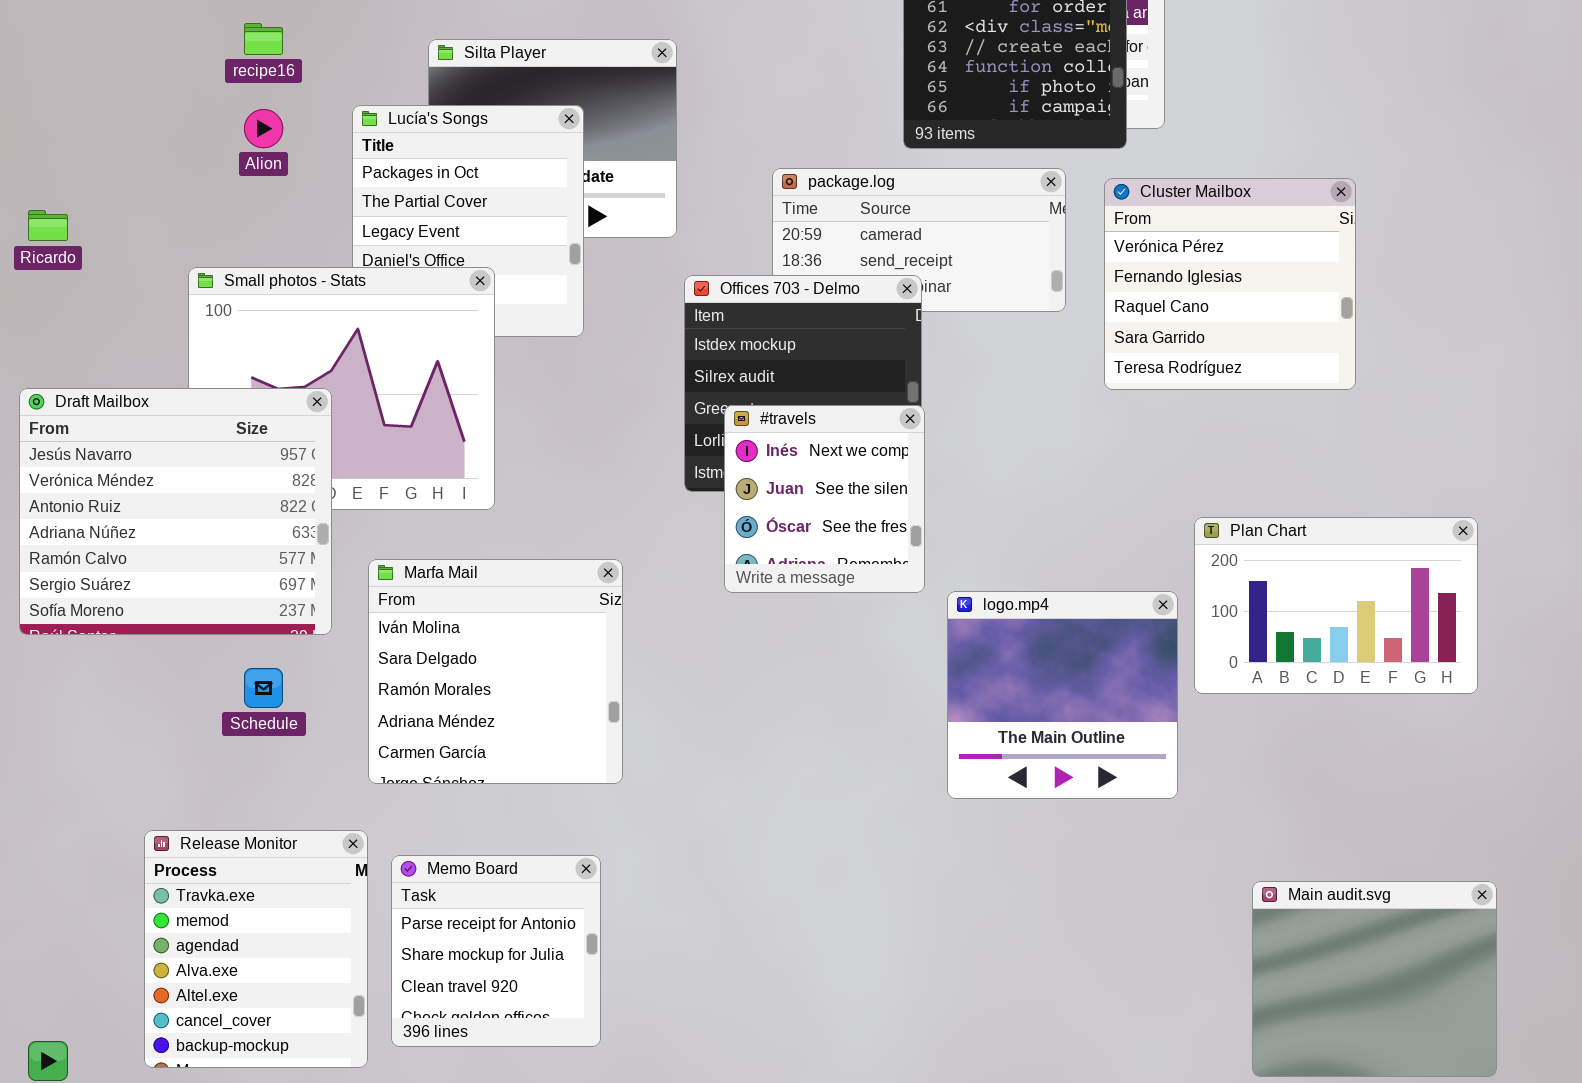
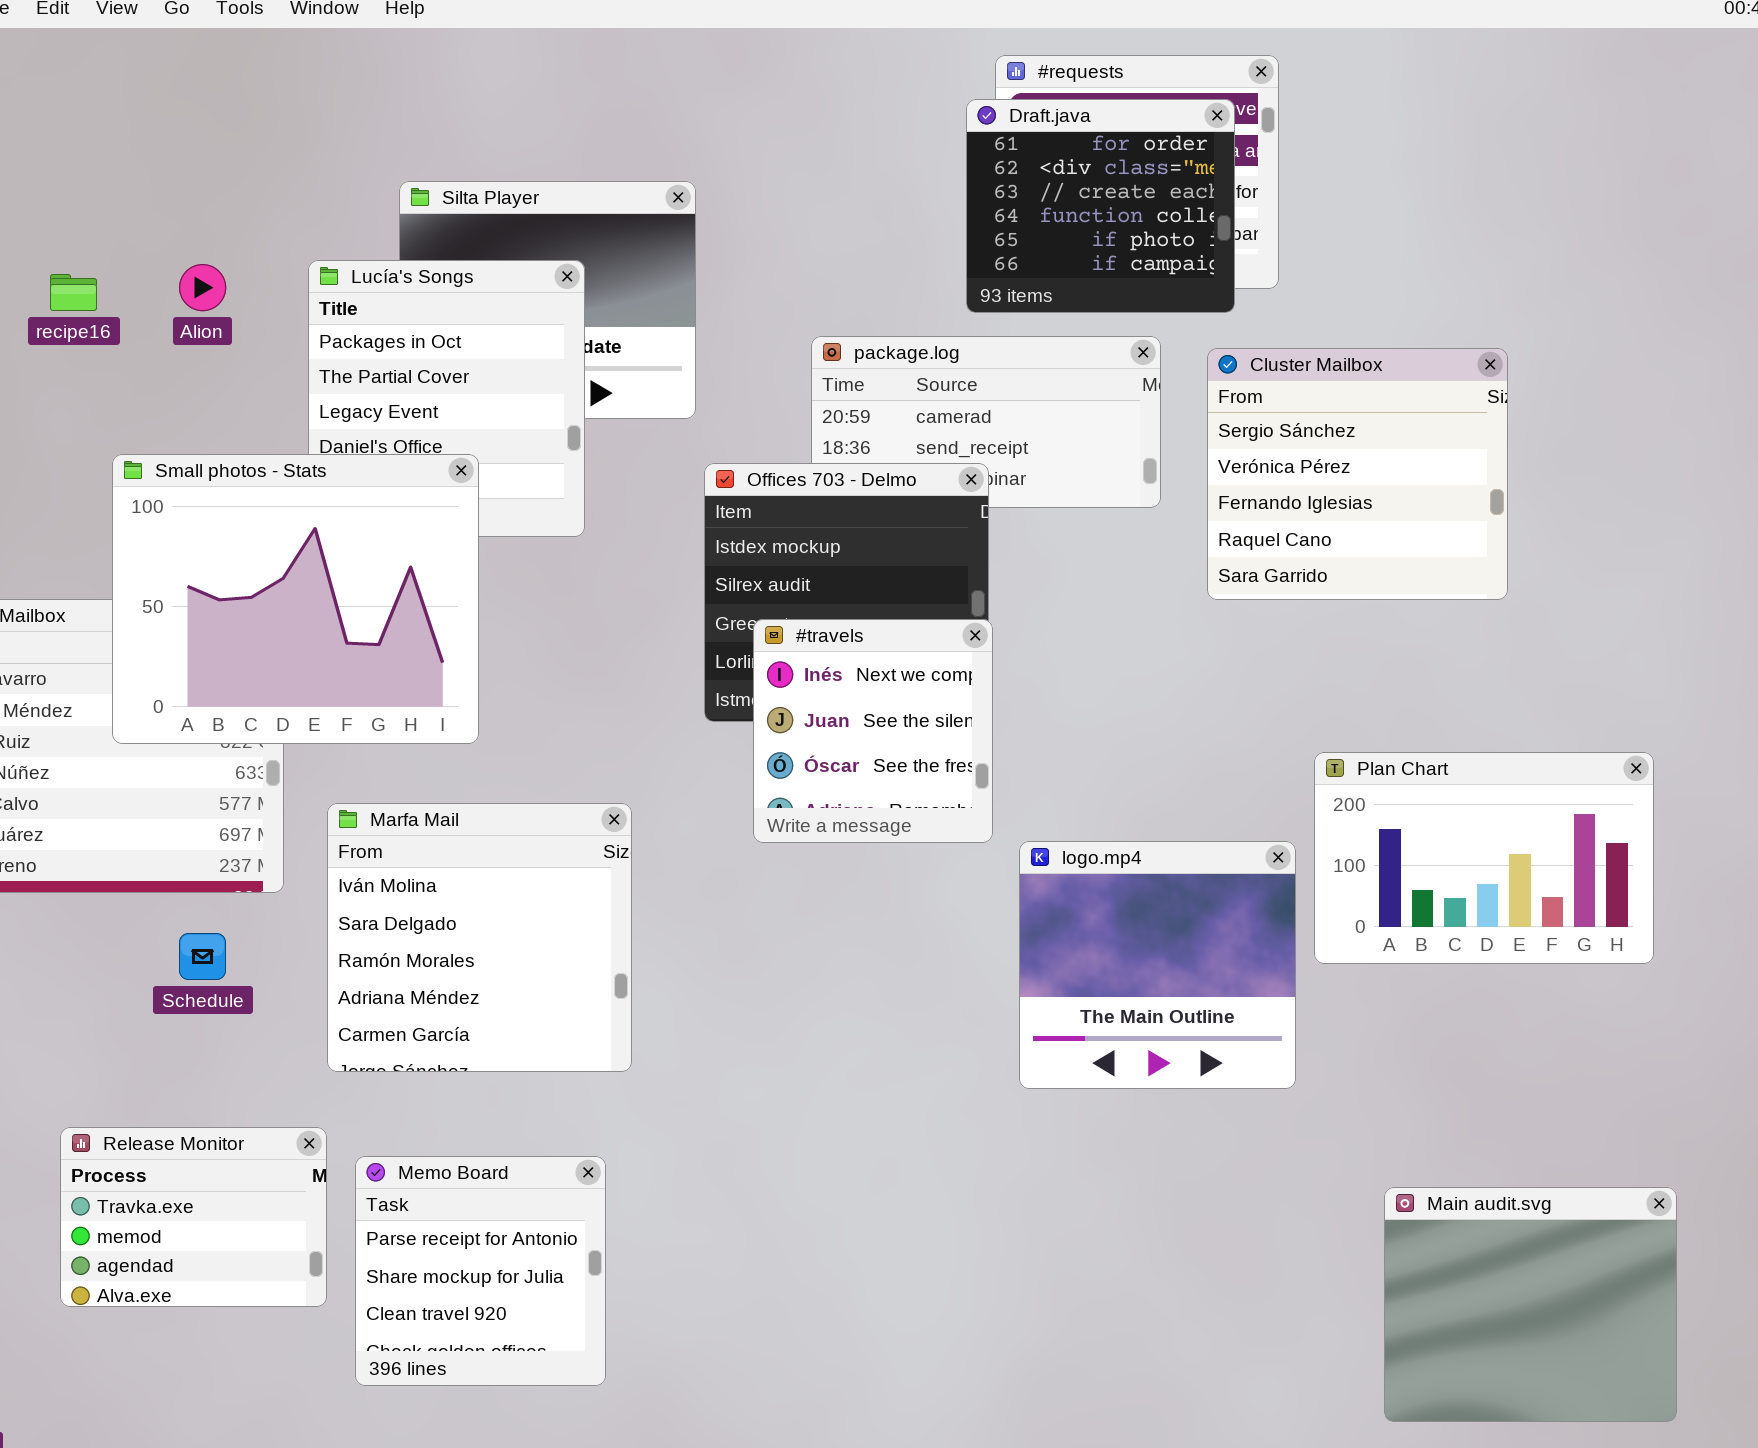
recipe16: [244,23,283,55] -> [50,274,97,311], moved
Cluster Mailbox: [1104,178,1356,390] -> [1207,348,1508,600], scrolled up 1 row
Small photos - Stats: [188,267,495,510] -> [112,454,479,744], raised
Release Monitor: [144,830,368,1068] -> [60,1127,327,1307], resized

